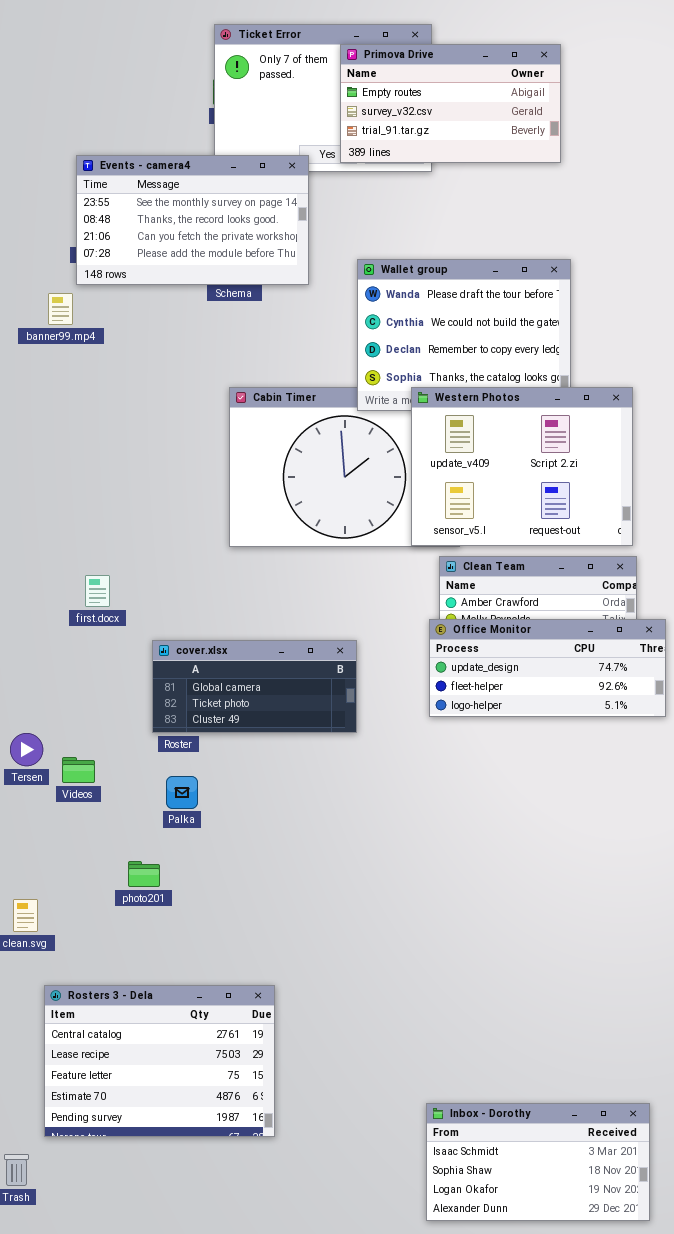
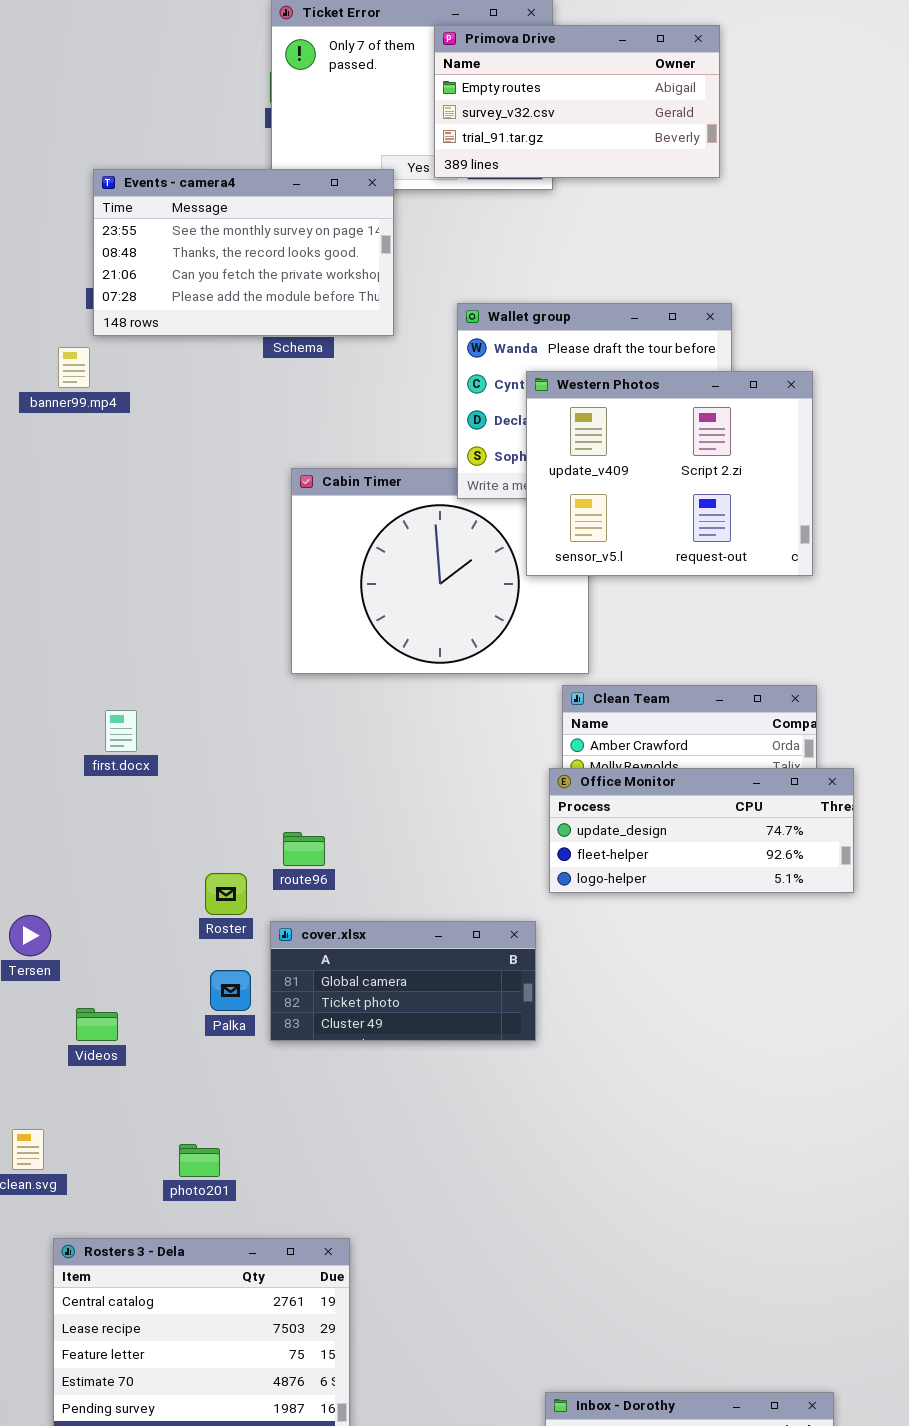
Western Photos: [411,387,633,546] -> [526,371,813,576], moved
cover.xlsx: [152,640,357,733] -> [270,921,536,1041], moved
Videos: [62,757,95,783] -> [76,1008,118,1041], moved
photo201: [128,861,160,887] -> [179,1144,220,1177], moved

